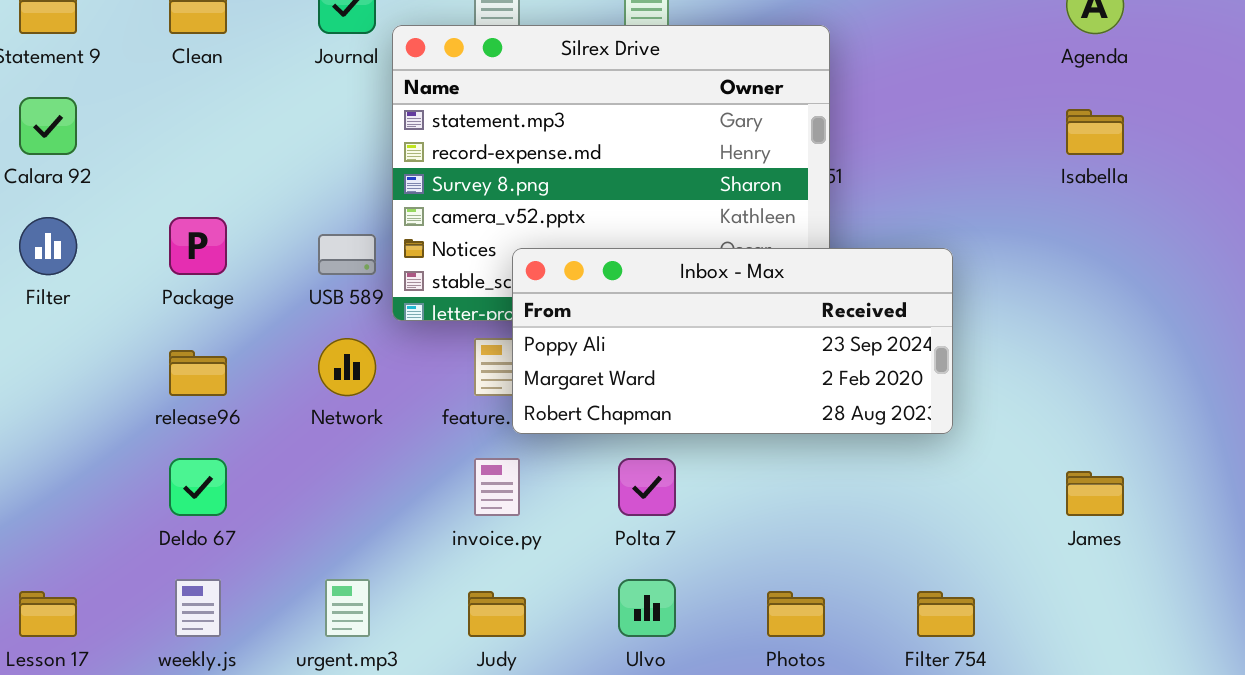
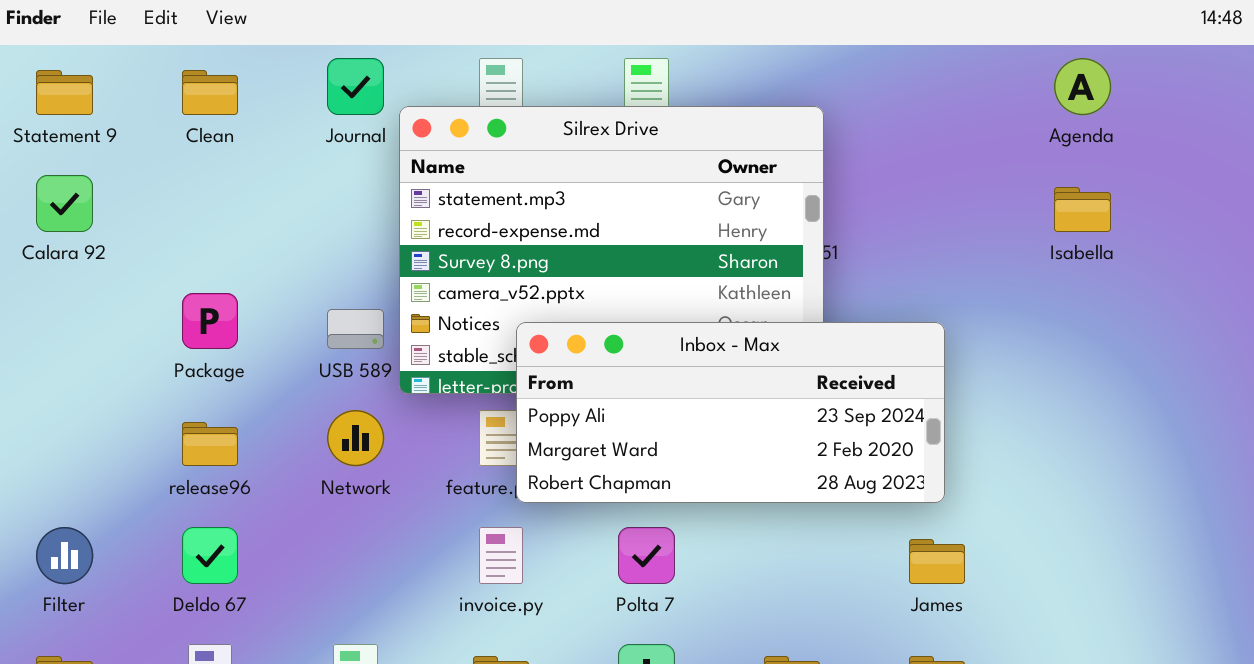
Filter: [19,217,77,275] -> [36,527,93,584], moved
James: [1066,471,1124,516] -> [909,539,965,584], moved

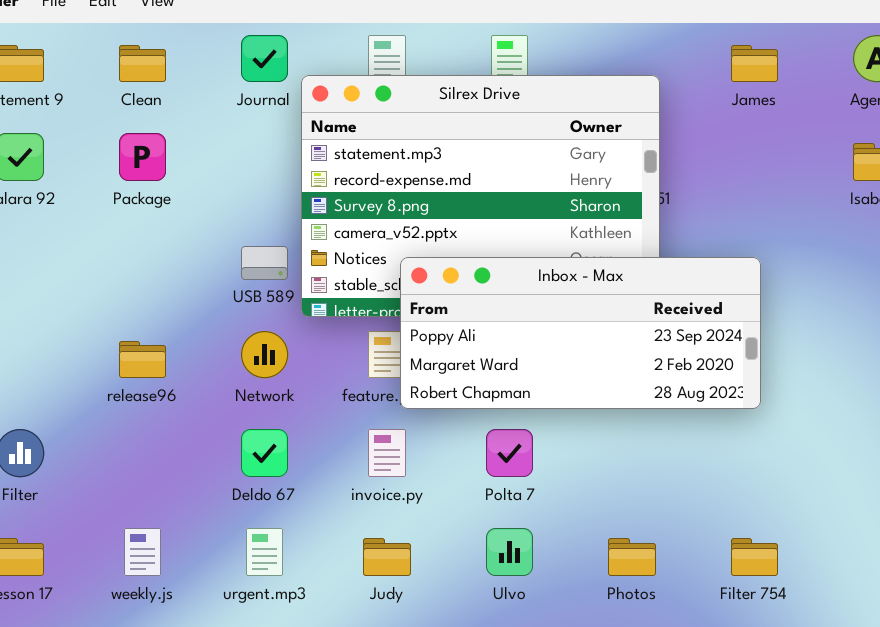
Package: [182,293,238,349] -> [119,133,166,181], moved
Deldo 67: [182,527,238,584] -> [241,429,288,477], moved
James: [909,539,965,584] -> [731,45,778,82], moved

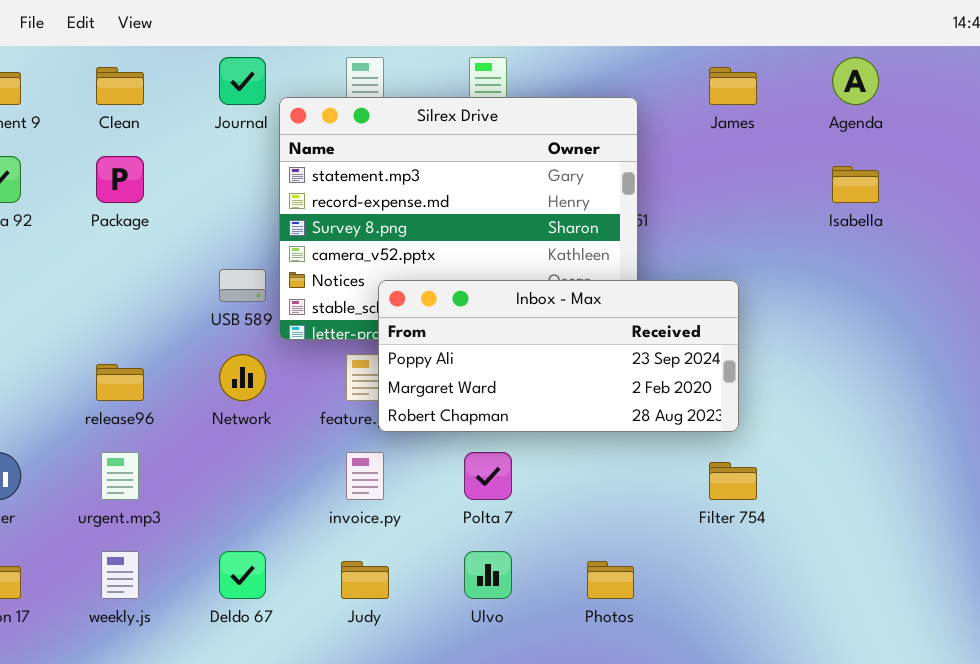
Deldo 67: [241,429,288,477] -> [219,551,266,599], moved
urgent.mp3: [246,528,283,576] -> [101,452,139,500], moved
Filter 754: [731,538,778,576] -> [709,462,757,500], moved

